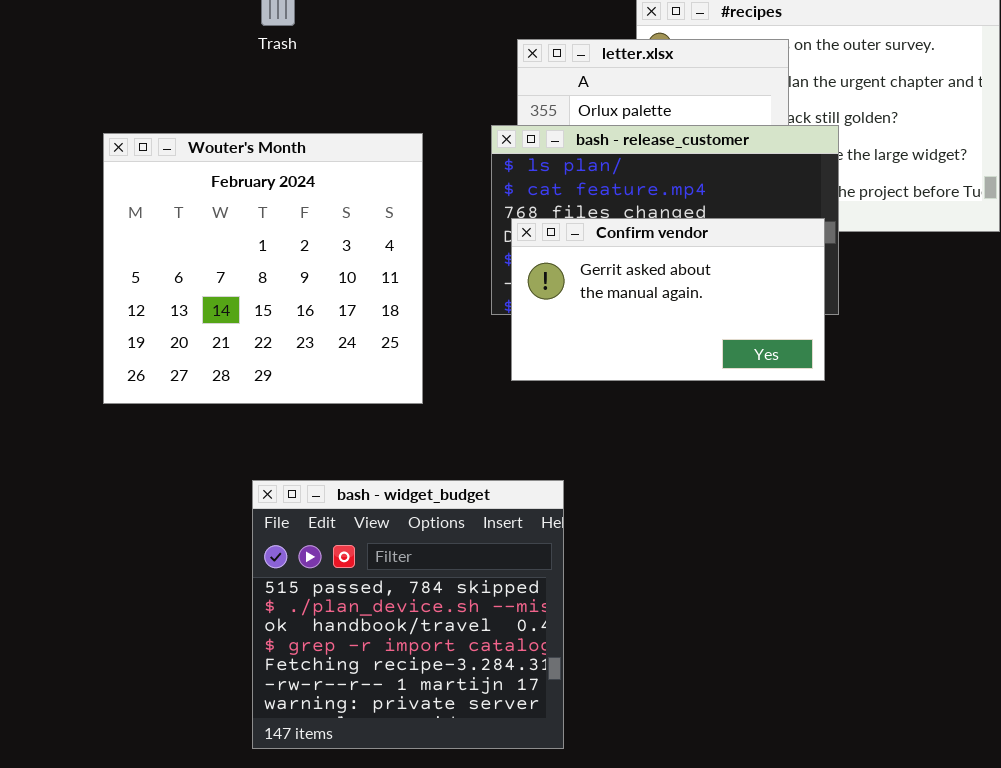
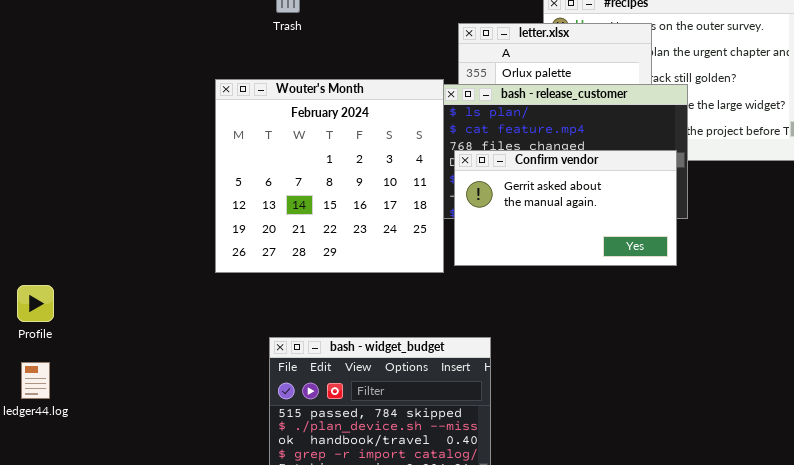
Wouter's Month: [103,133,423,404] -> [215,79,444,273], moved

